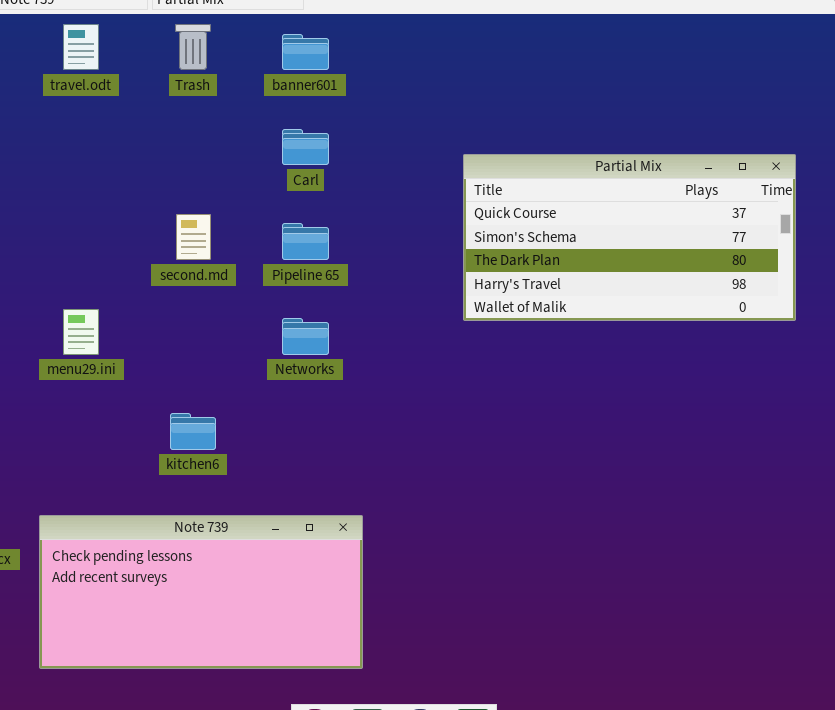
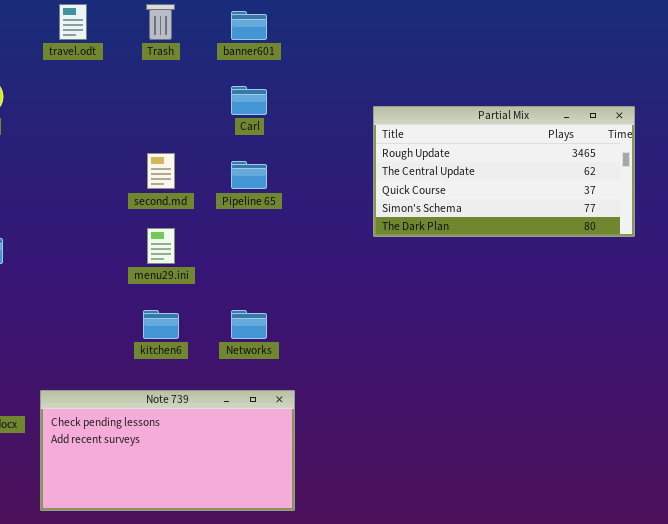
Partial Mix: [463,154,796,321] -> [373,106,635,237], scrolled up 2 rows
menu29.ini: [63,309,99,355] -> [147,228,175,264], moved
Networks: [282,318,329,355] -> [231,310,267,339], moved

